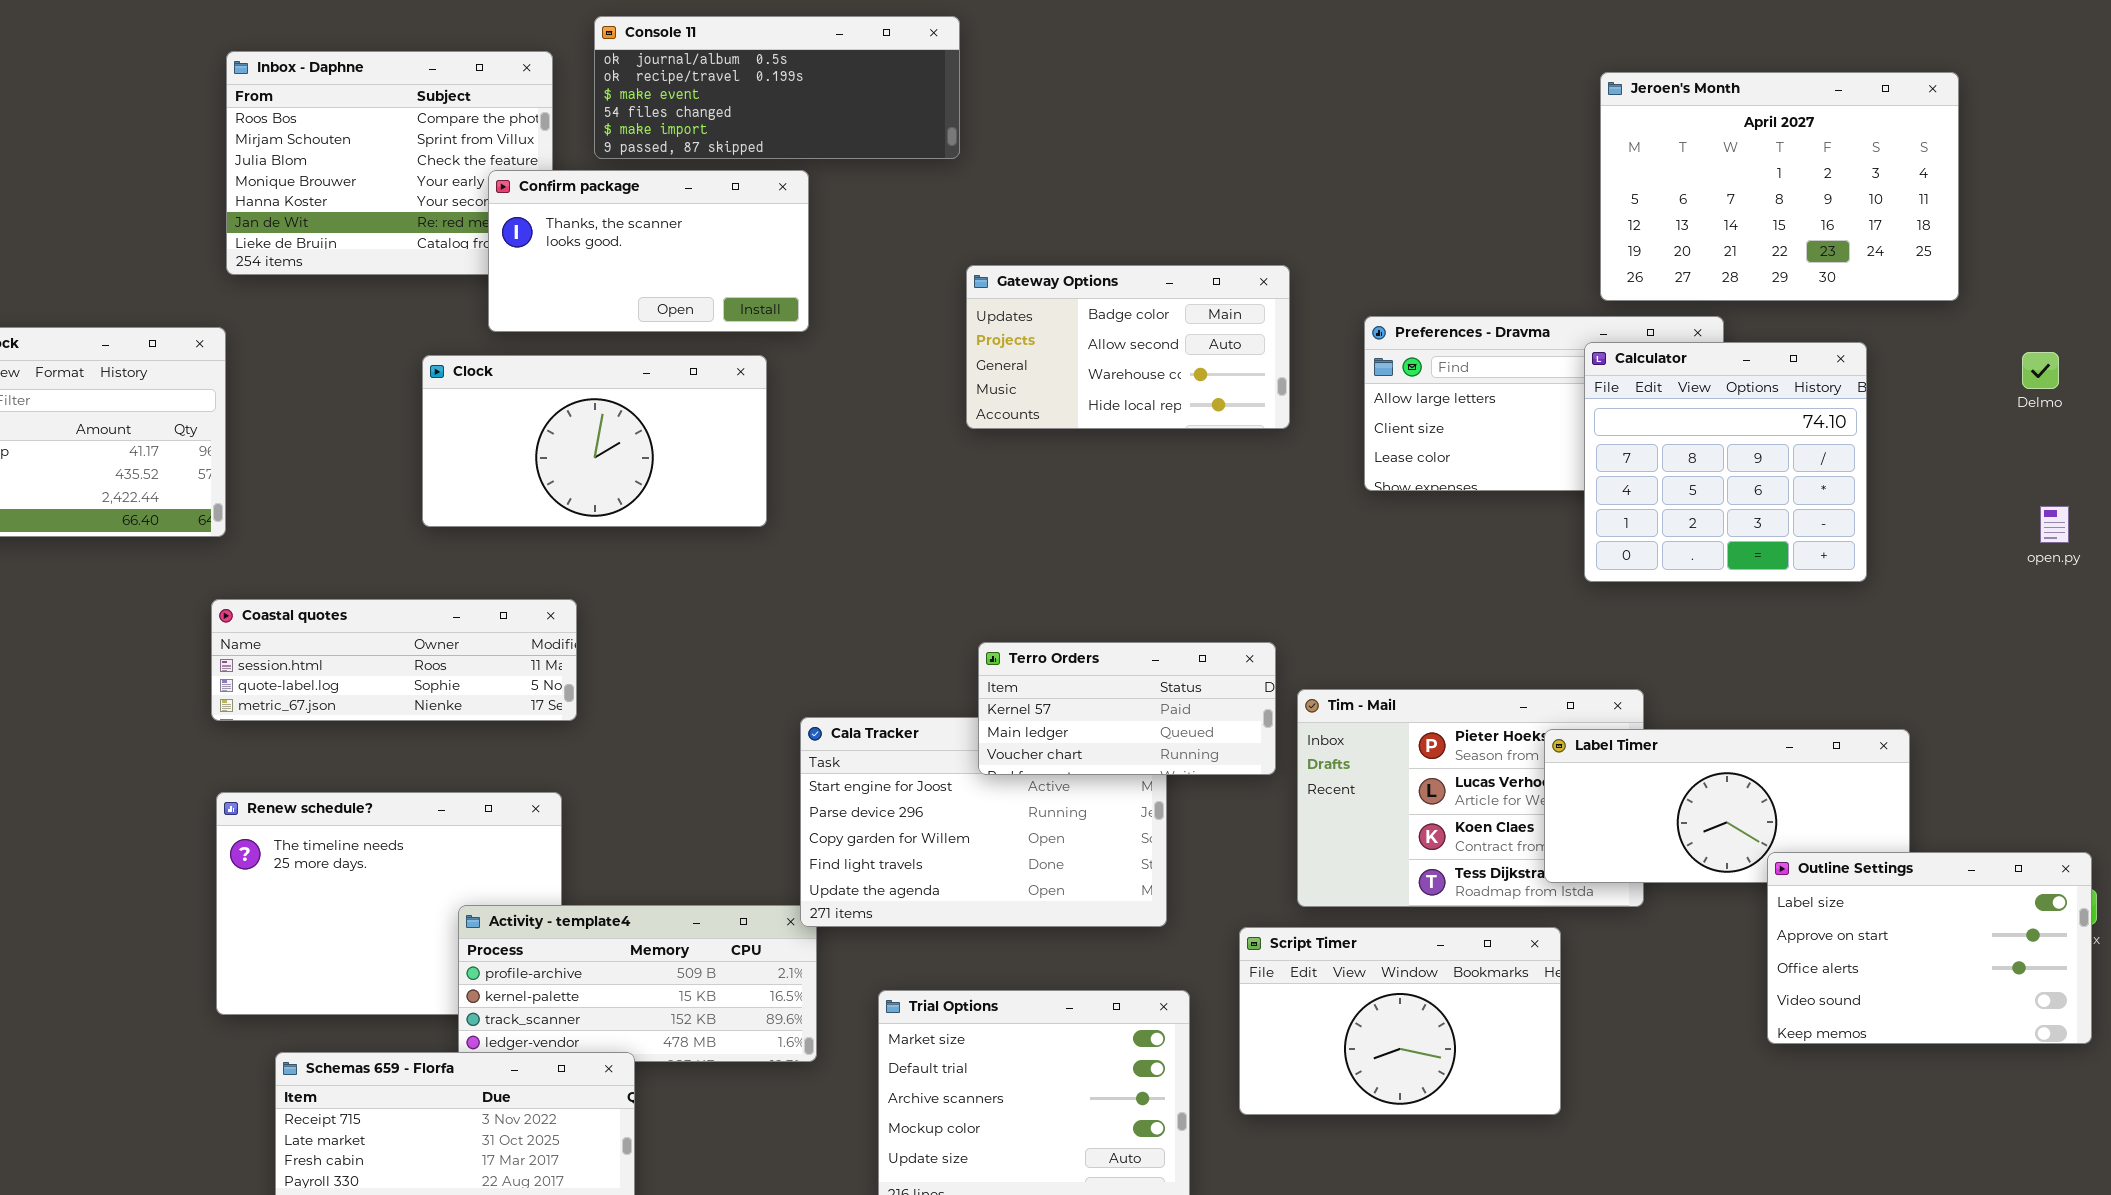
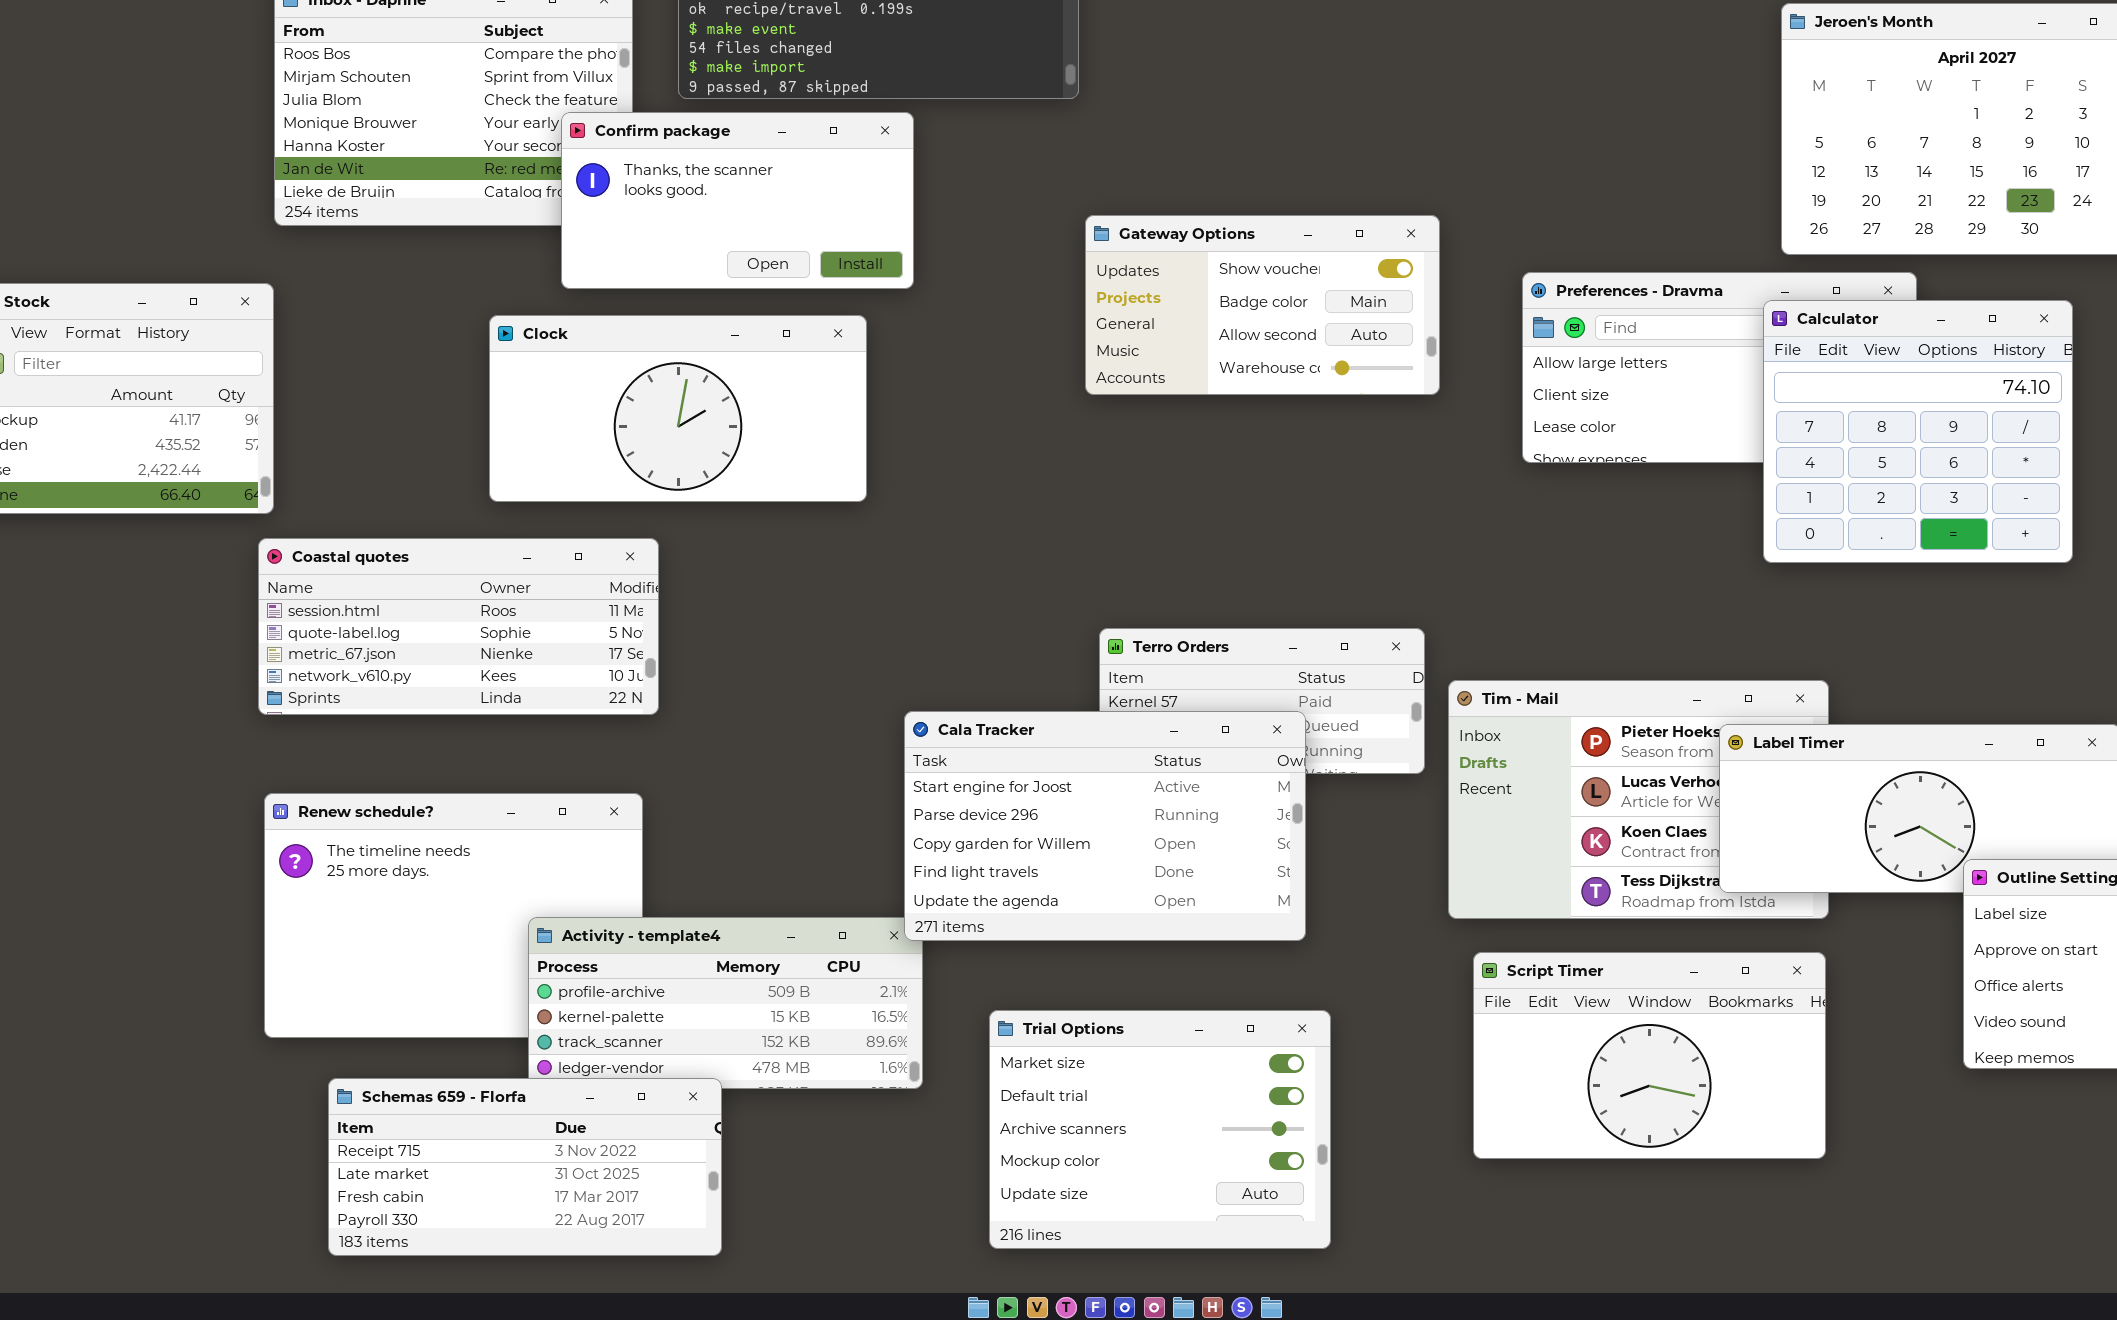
Gateway Options: [966,265,1290,429] -> [1085,215,1440,395], scrolled up 1 row
Coastal quotes: [211,599,577,721] -> [258,538,659,715], resized
Cala Tracker: [800,717,1167,927] -> [904,711,1306,941], raised
Script Timer: [1239,927,1561,1115] -> [1473,952,1826,1159], moved

